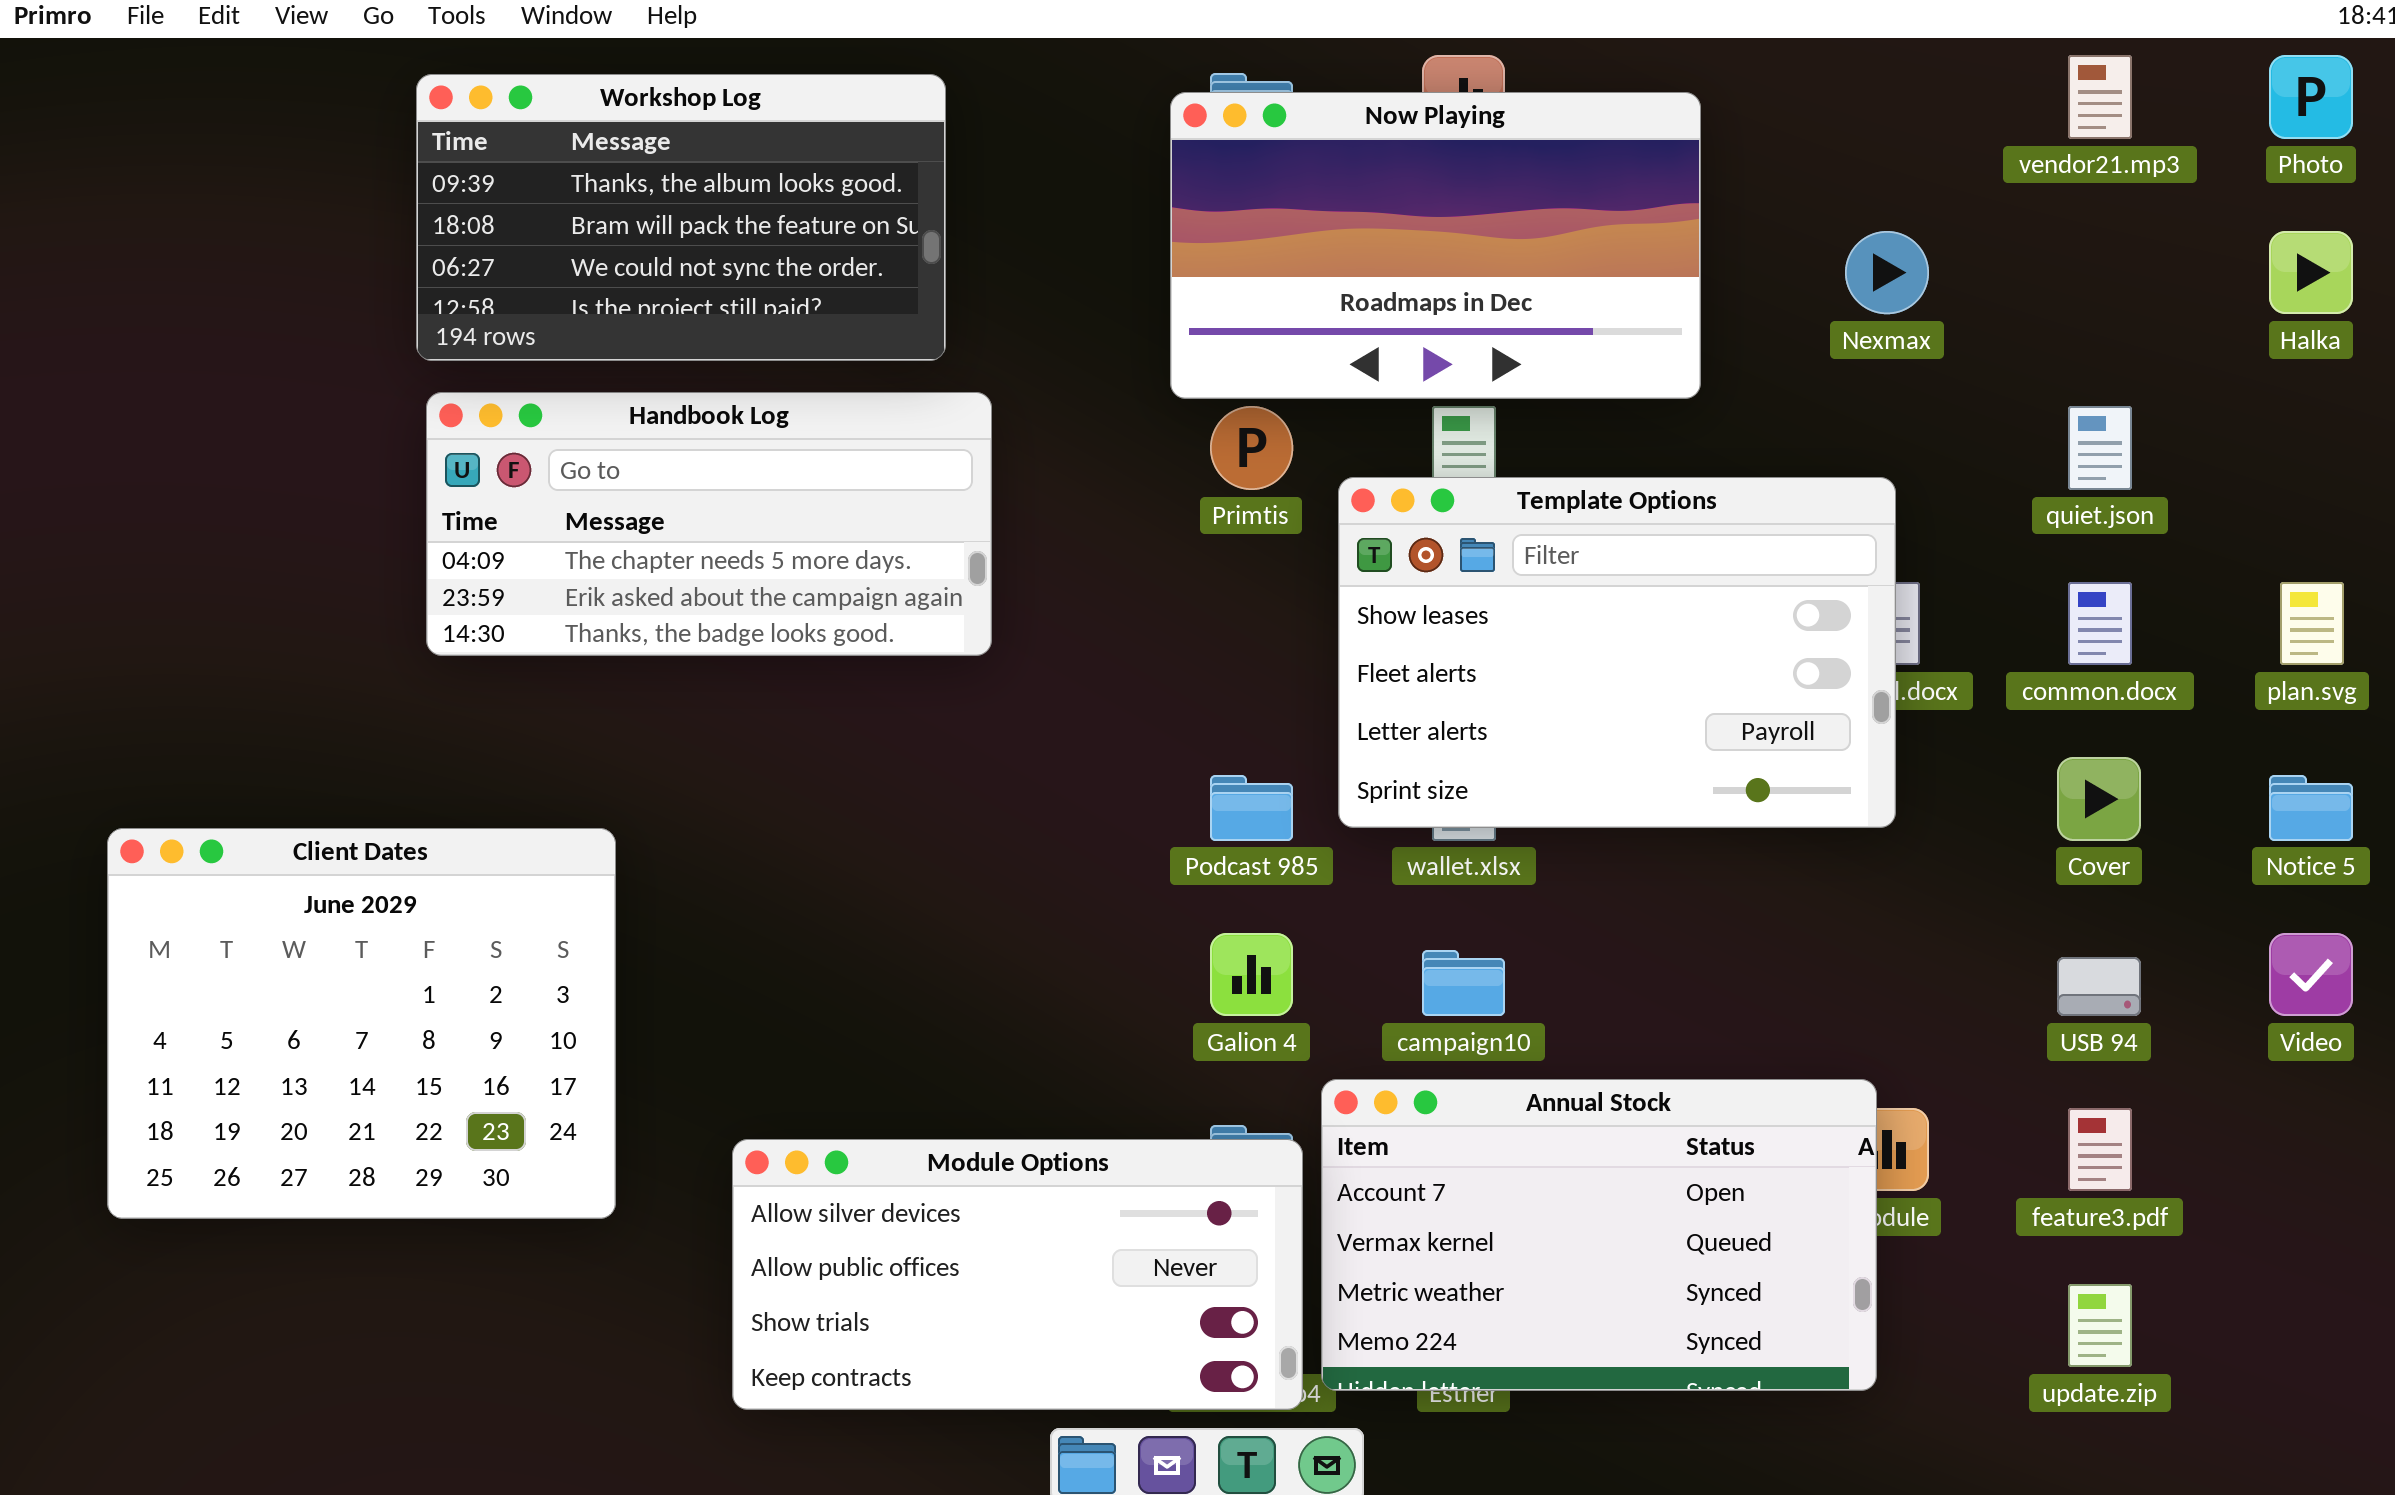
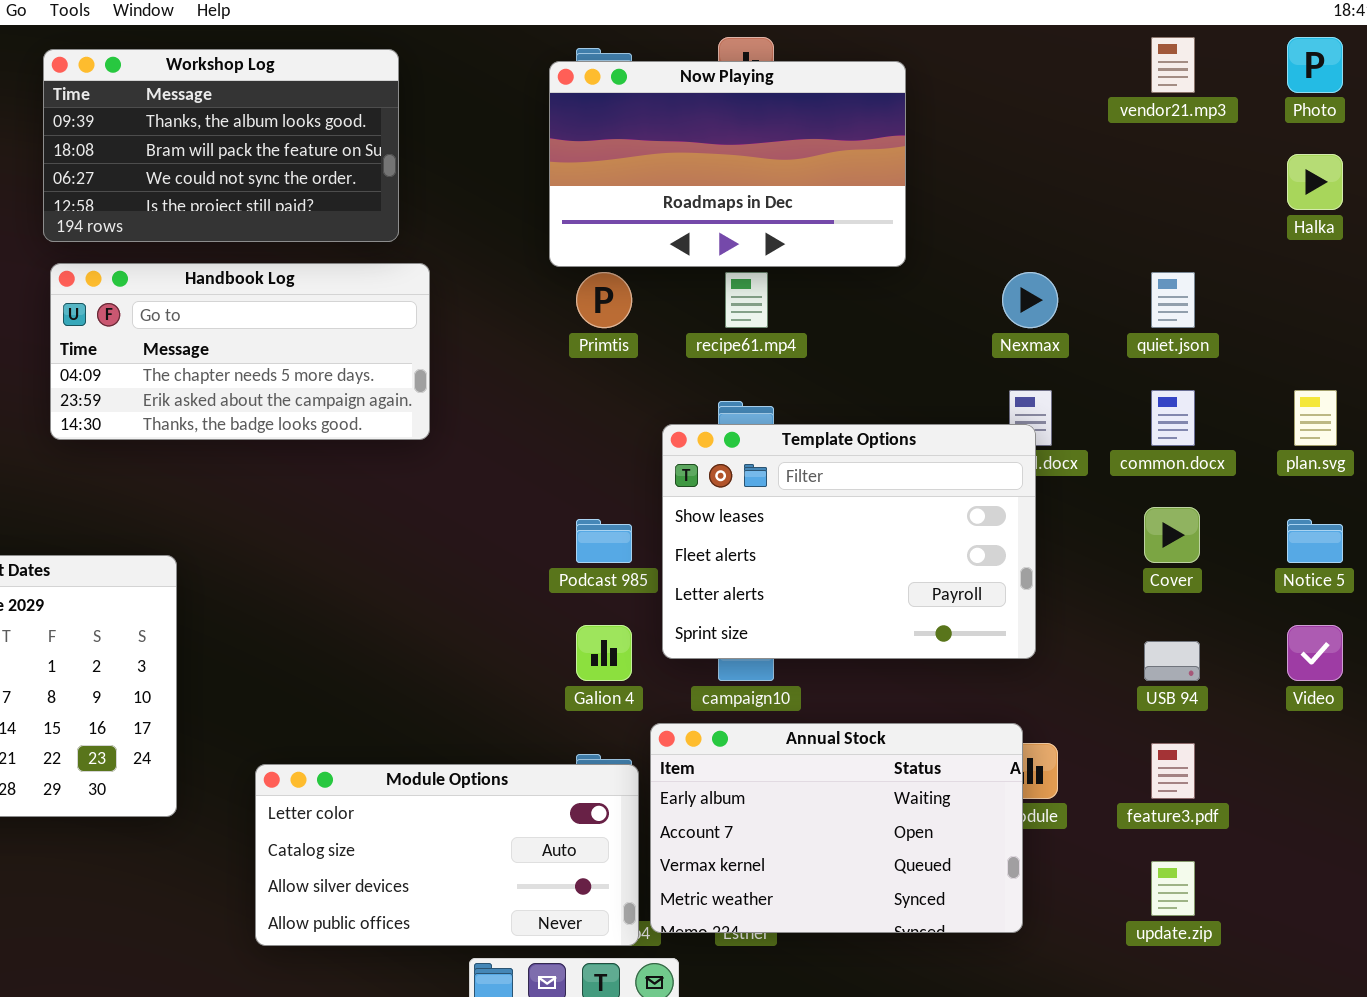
Nexmax: [1845,231,1929,314] -> [1002,272,1058,328], moved
Template Options: [1338,477,1896,828] -> [662,424,1036,659], moved
Annual Stock: [1321,1079,1877,1391] -> [650,723,1023,933], scrolled up 1 row
Module Options: [732,1139,1303,1410] -> [255,764,639,946], scrolled up 2 rows

